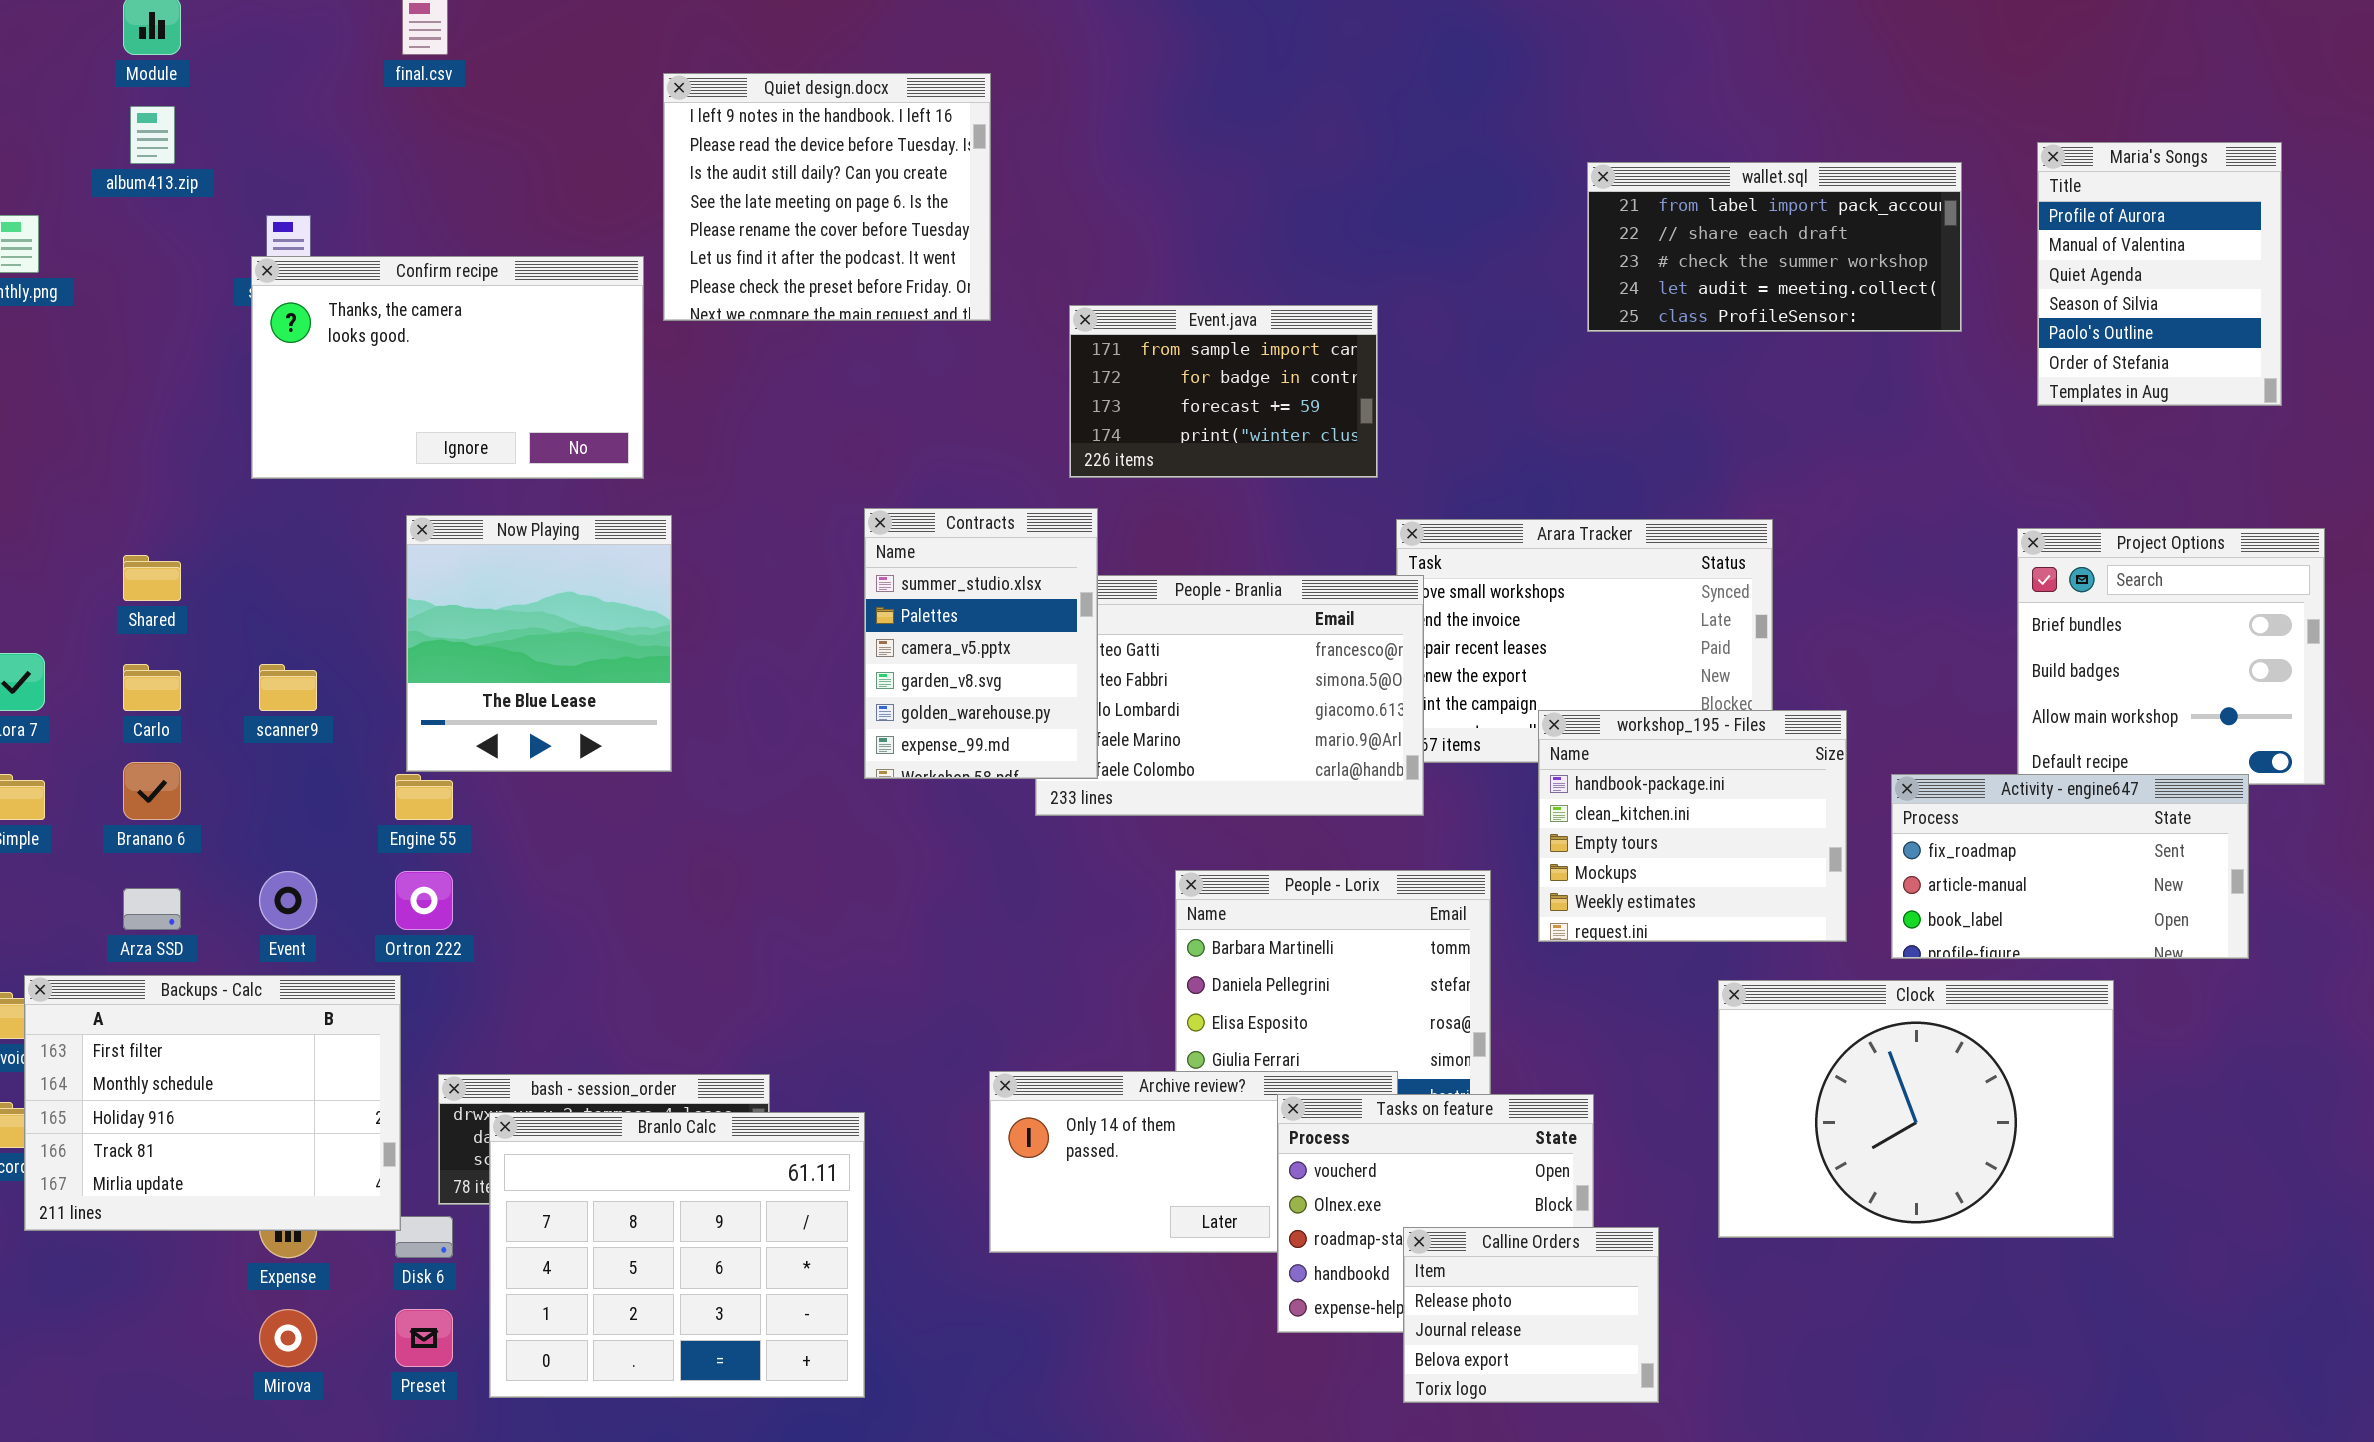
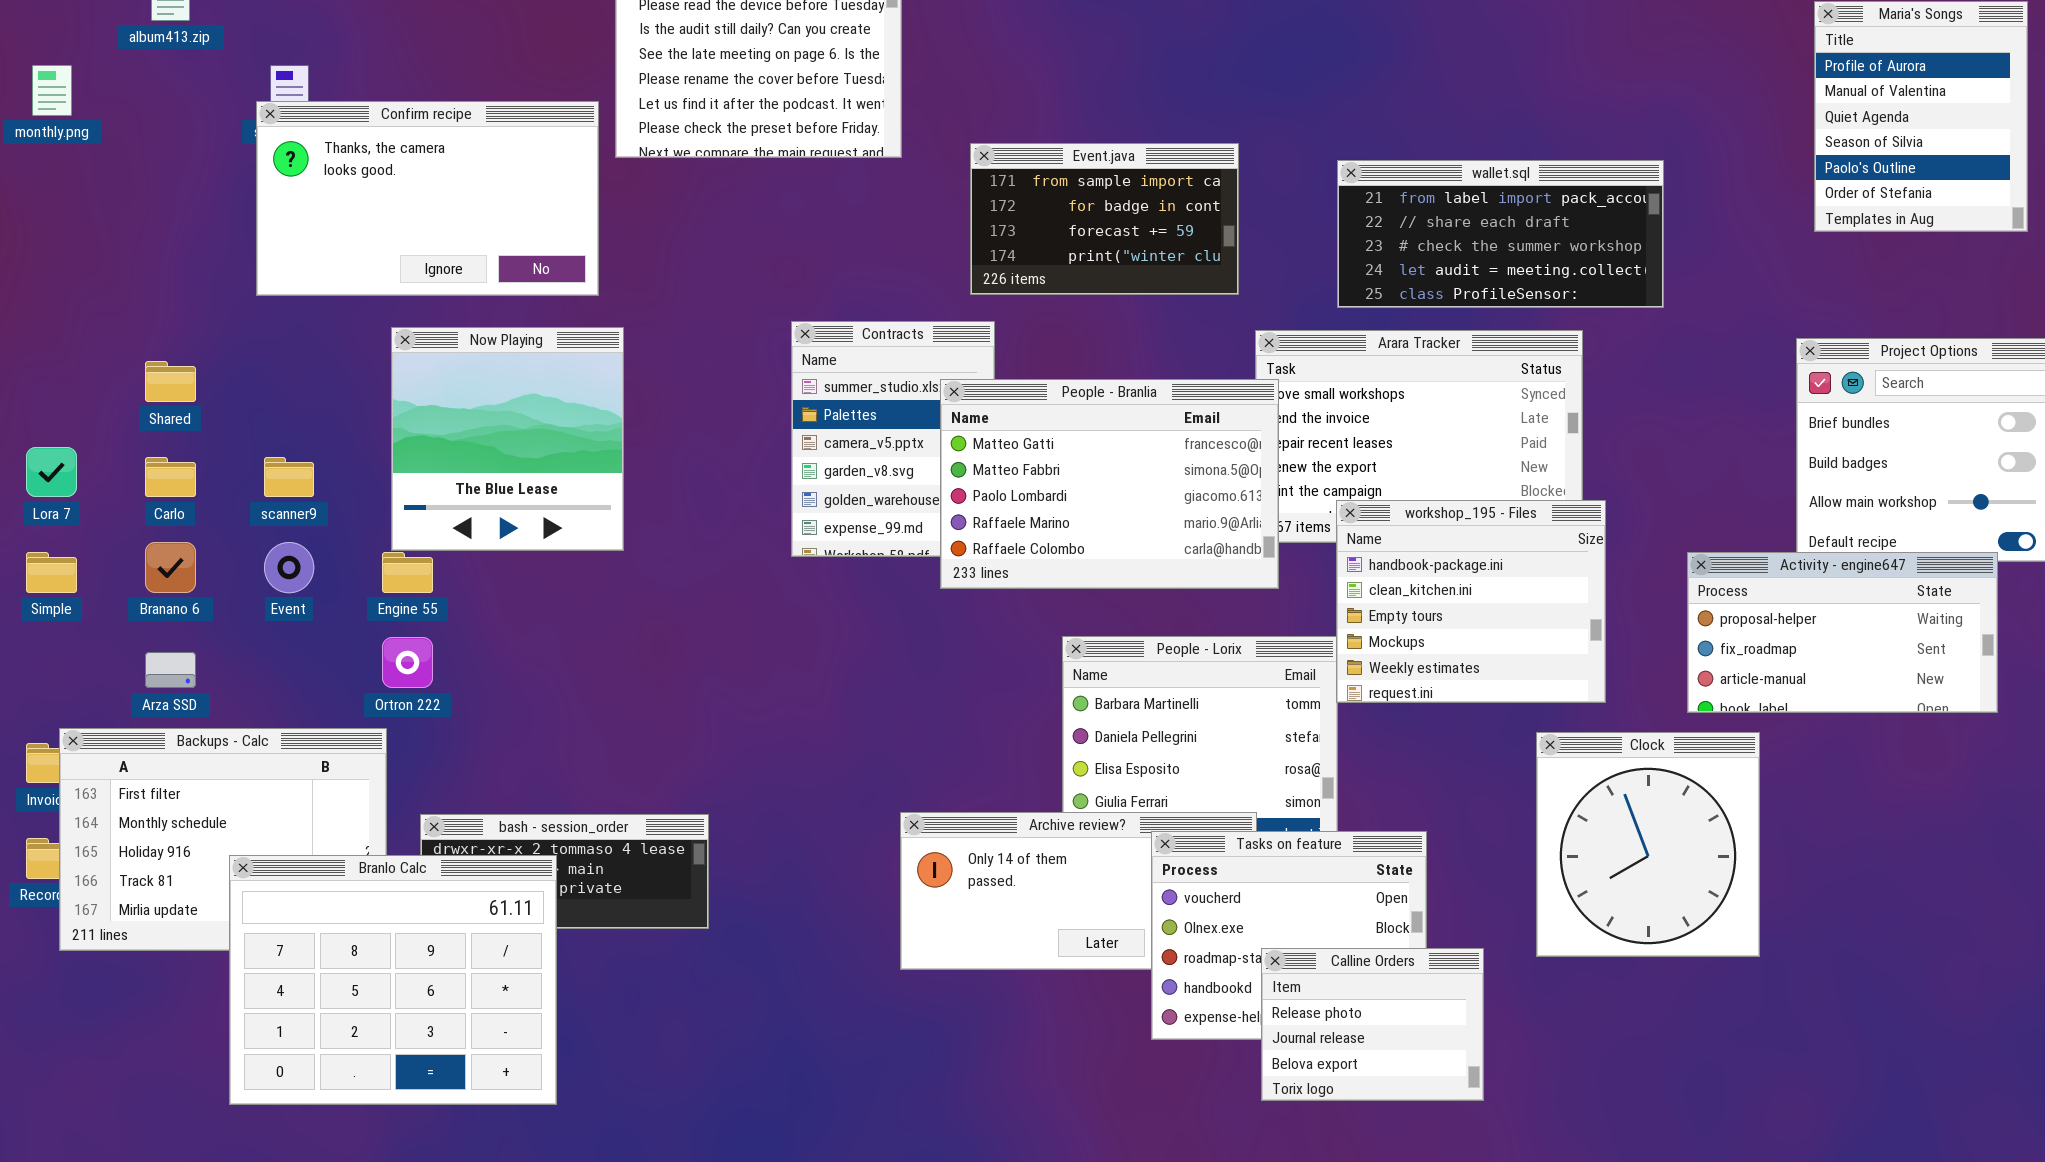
wallet.sql: [1587,162,1962,332] -> [1337,160,1664,308], moved
People - Branlia: [1035,575,1424,816] -> [940,379,1279,589], raised
workshop_195 - Files: [1538,710,1847,942] -> [1336,500,1606,703], moved
Activity - engine647: [1891,774,2249,959] -> [1687,552,1998,713], scrolled up 1 row
Event: [259,871,317,930] -> [264,542,314,593], moved
Clock: [1718,980,2114,1238] -> [1536,732,1760,957], resized
Branlo Calc: [489,1112,865,1398] -> [229,855,557,1105], moved

